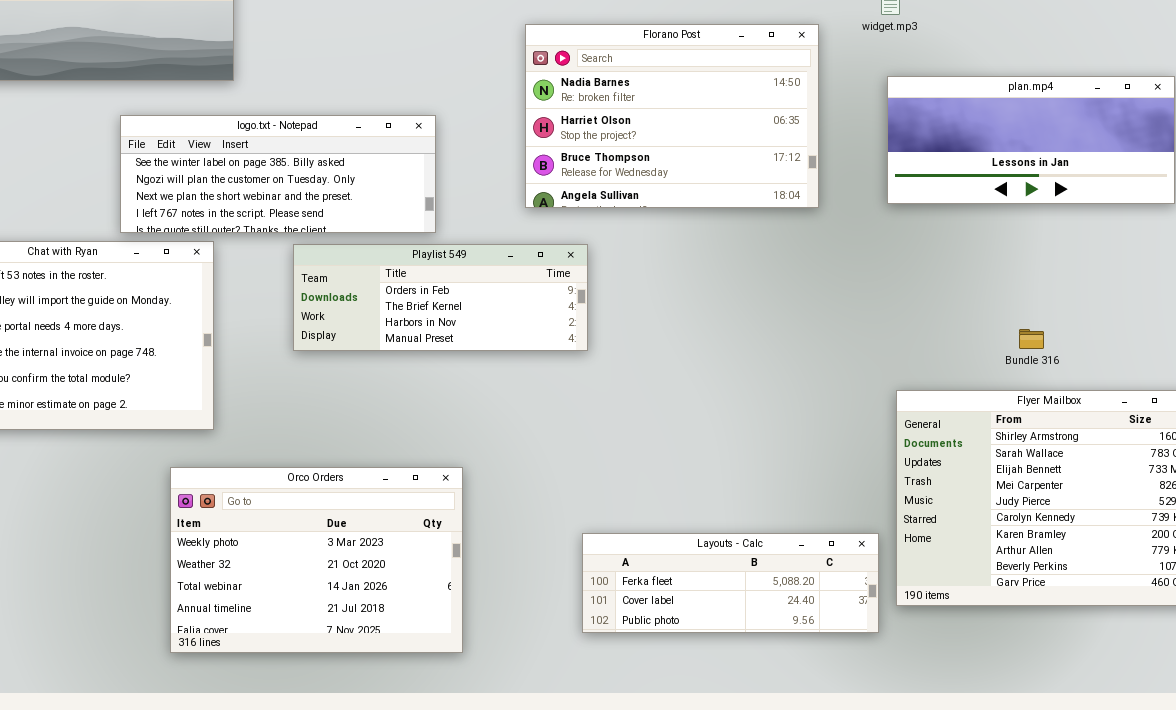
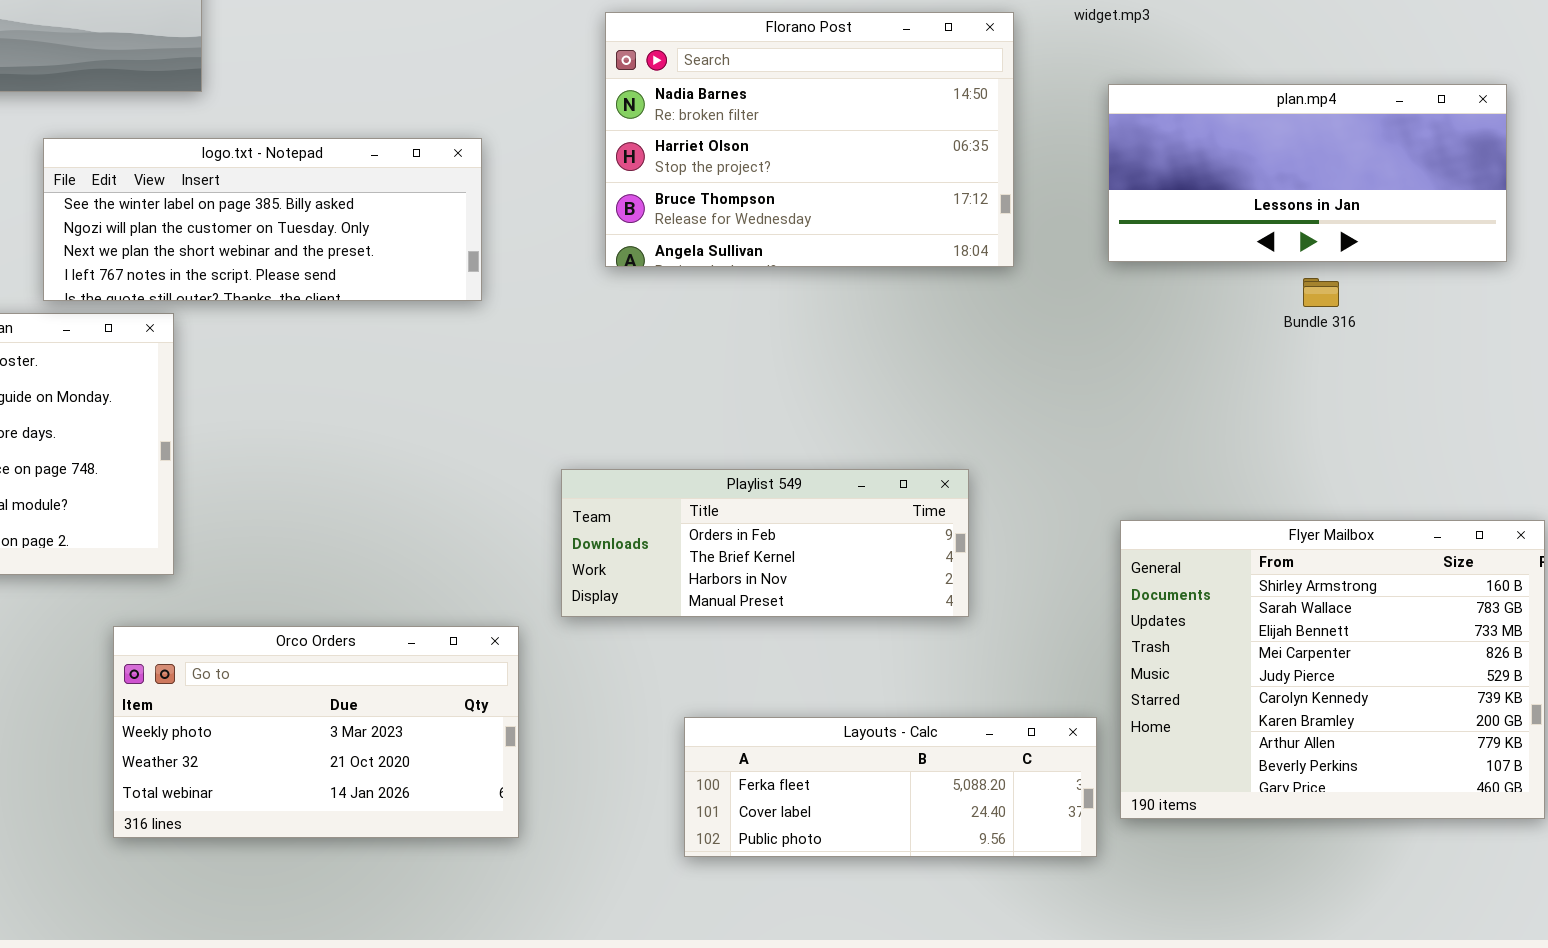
Playlist 549: [293,244,588,351] -> [561,469,969,617], moved
Bundle 316: [1019,329,1044,349] -> [1303,278,1339,307], moved
Orco Orders: [170,467,463,653] -> [113,626,519,838], resized

